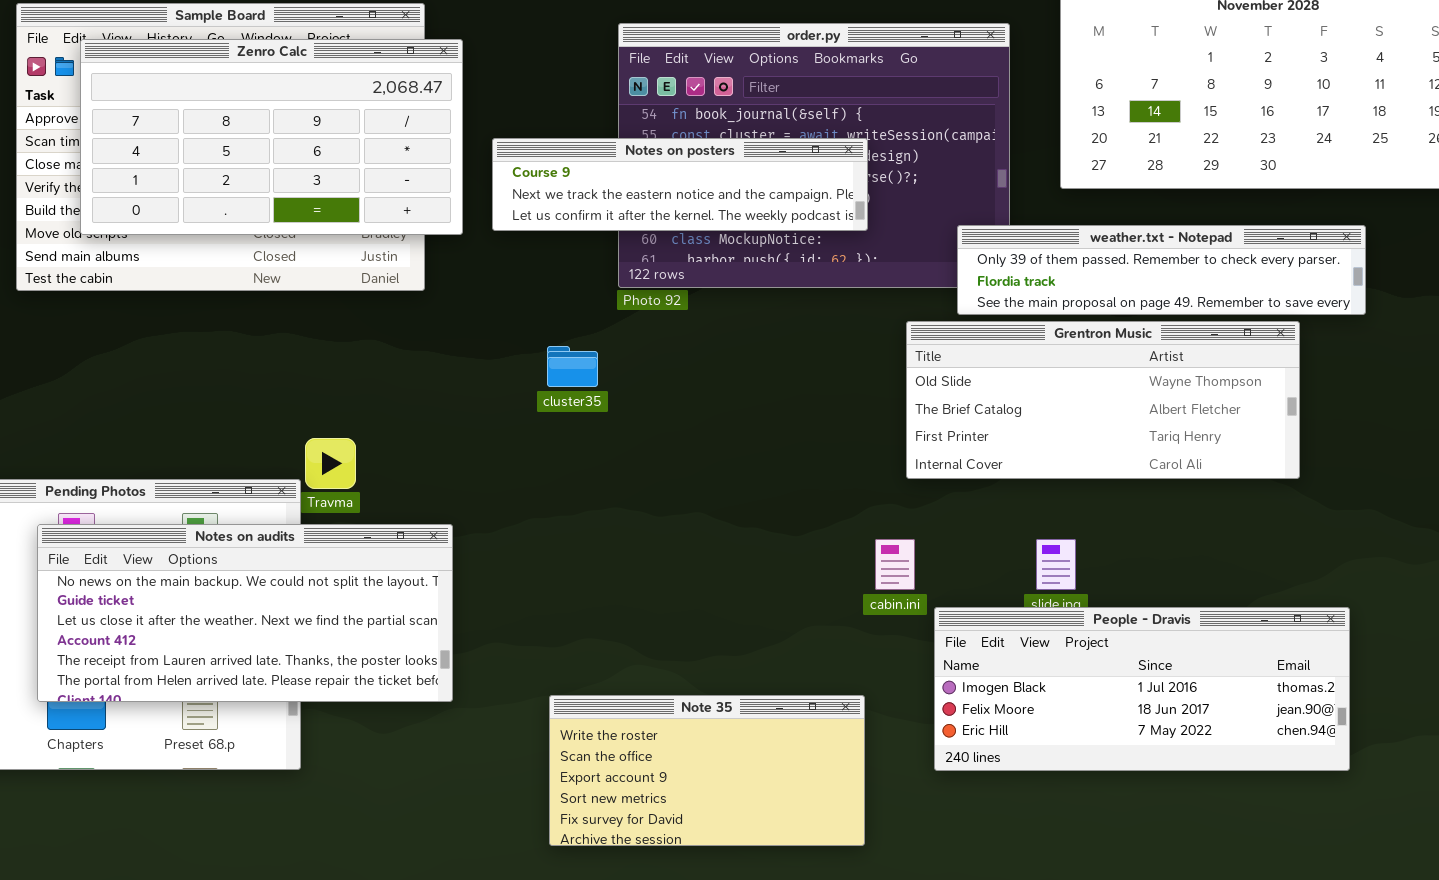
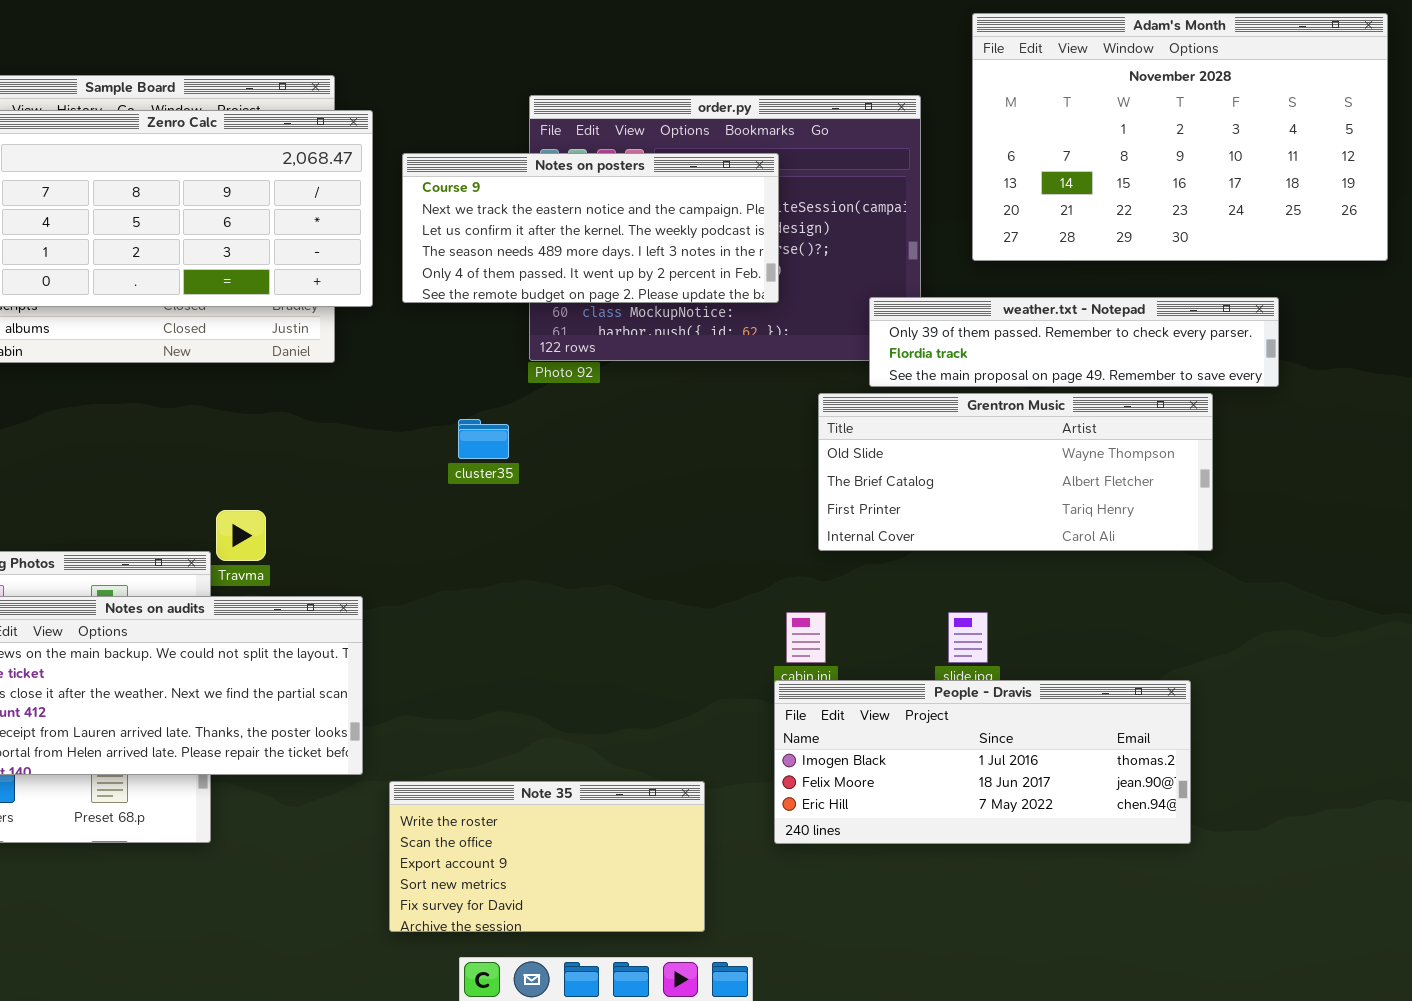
Notes on posters: [492,138,868,231] -> [402,153,779,303], resized
People - Dravis: [934,607,1350,771] -> [774,680,1191,844], moved
Note 35: [549,695,865,846] -> [389,781,705,932], moved

